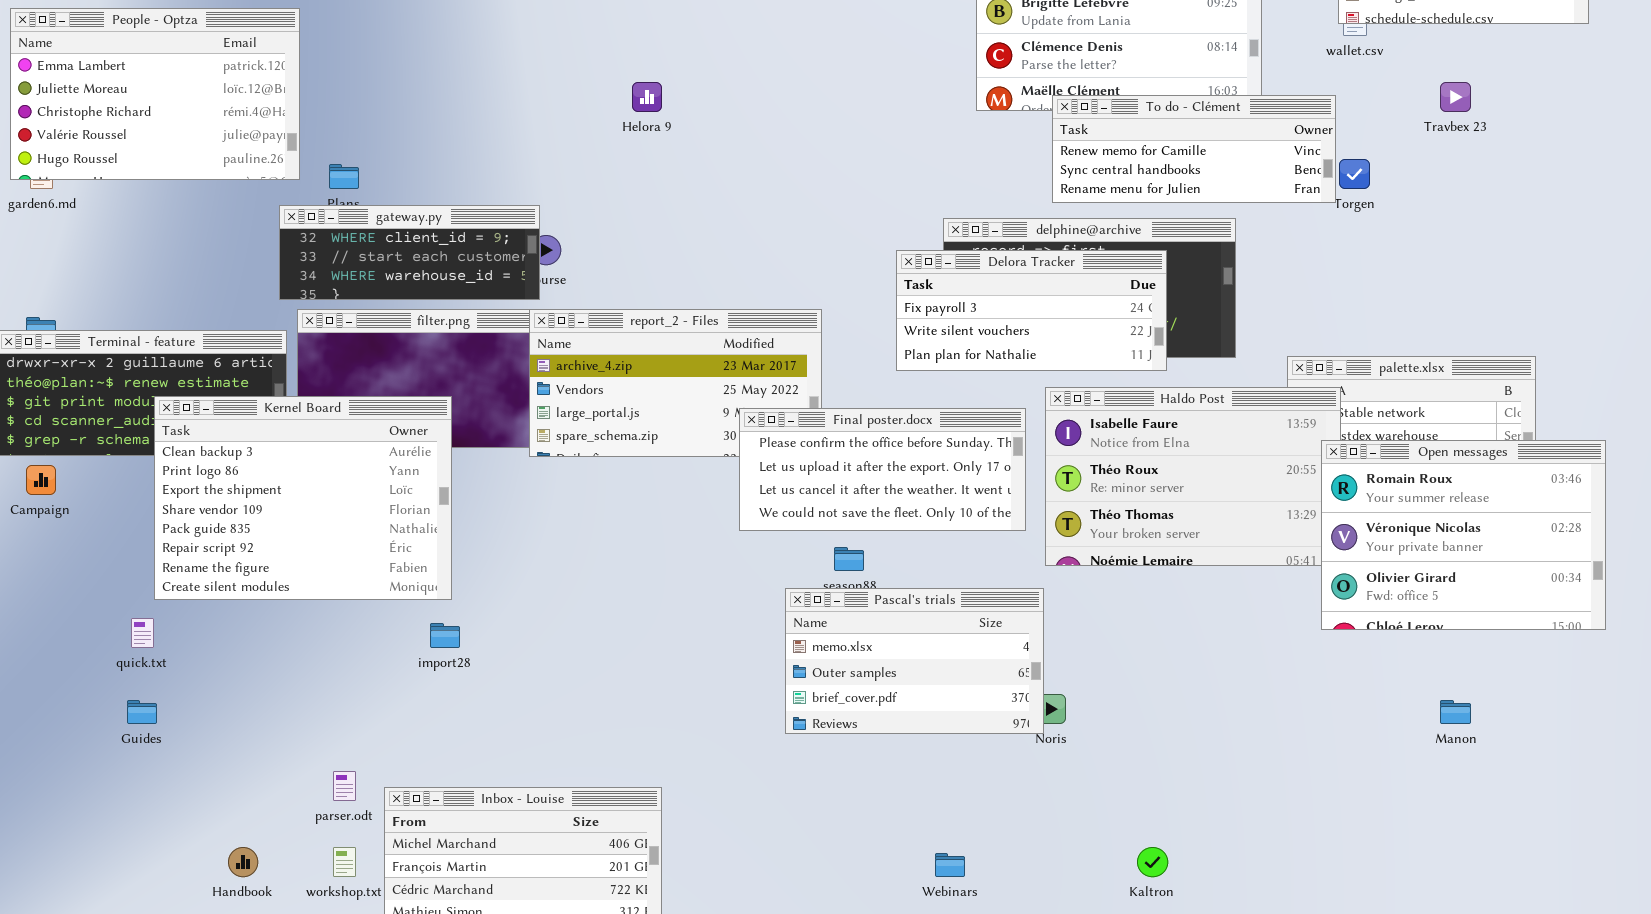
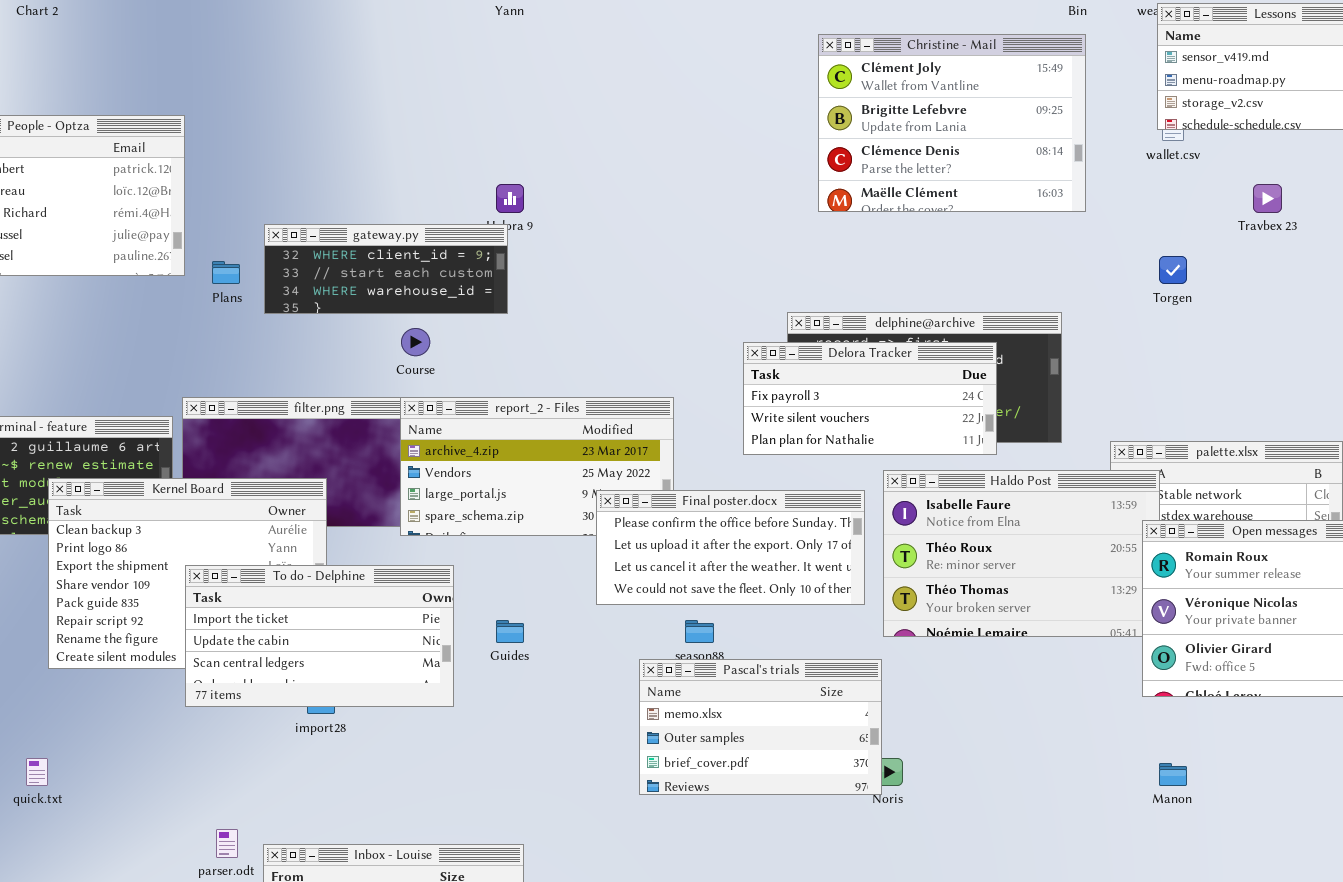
To do - Clément: [1052,95,1336,203] -> none, closed
gateway.py: [279,205,540,300] -> [264,224,508,314], moved
To do - Delphine: none -> [185,565,454,707], opened
quick.txt: [131,618,154,648] -> [26,758,48,786], moved
Guides: [127,700,157,724] -> [496,620,524,643], moved
Manon: [1440,700,1471,724] -> [1159,763,1187,786], moved

